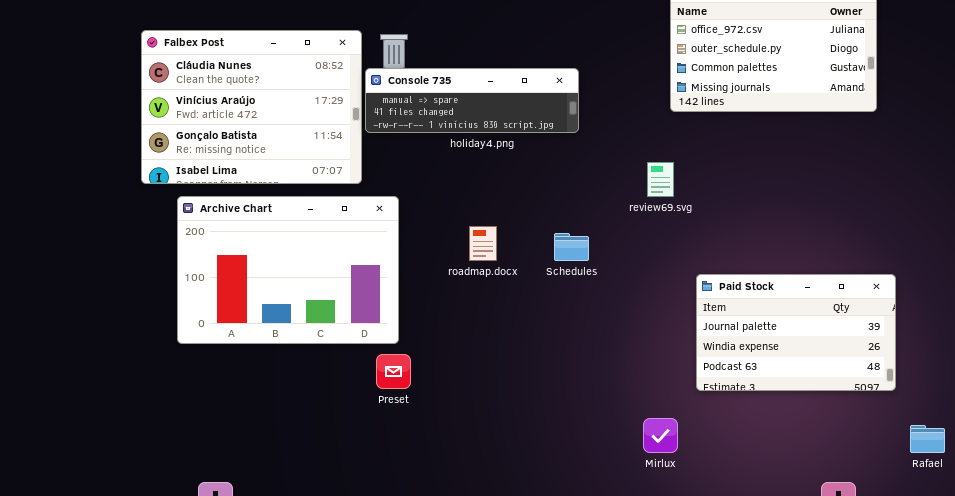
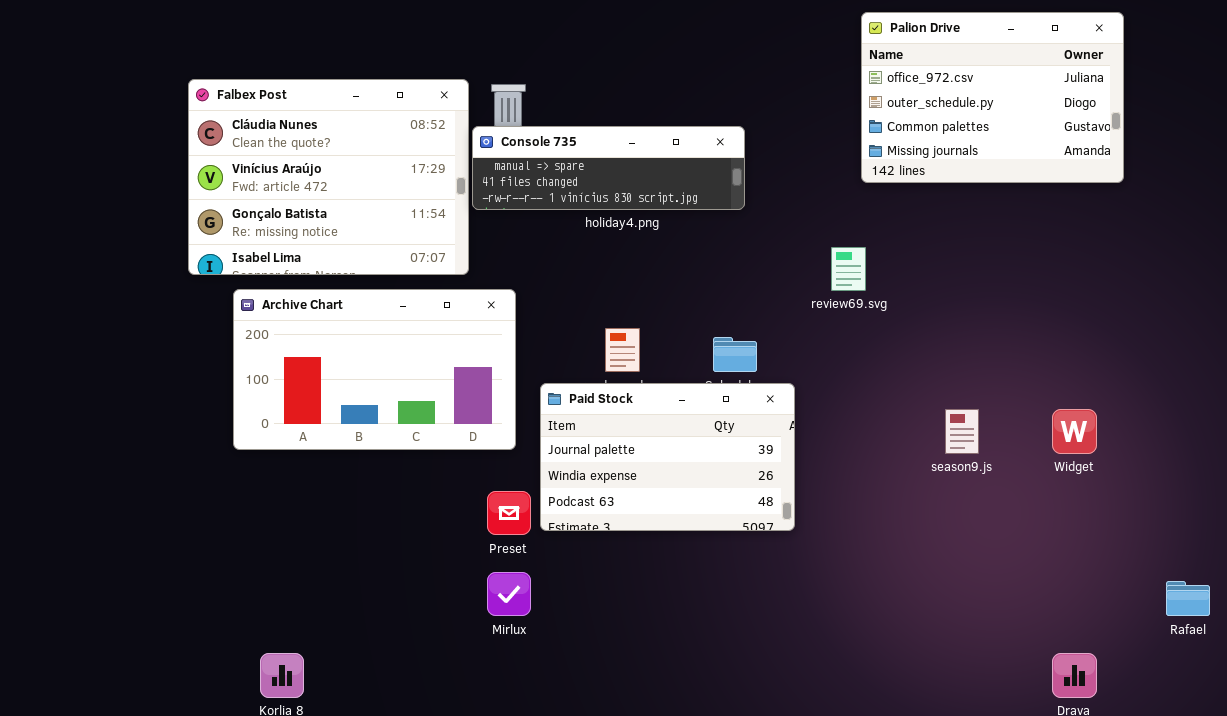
Archive Chart: [177,196,399,344] -> [233,289,516,450], resized
Paid Stock: [696,274,896,391] -> [540,383,795,531], moved
Mirlux: [643,418,678,453] -> [487,572,531,616], moved

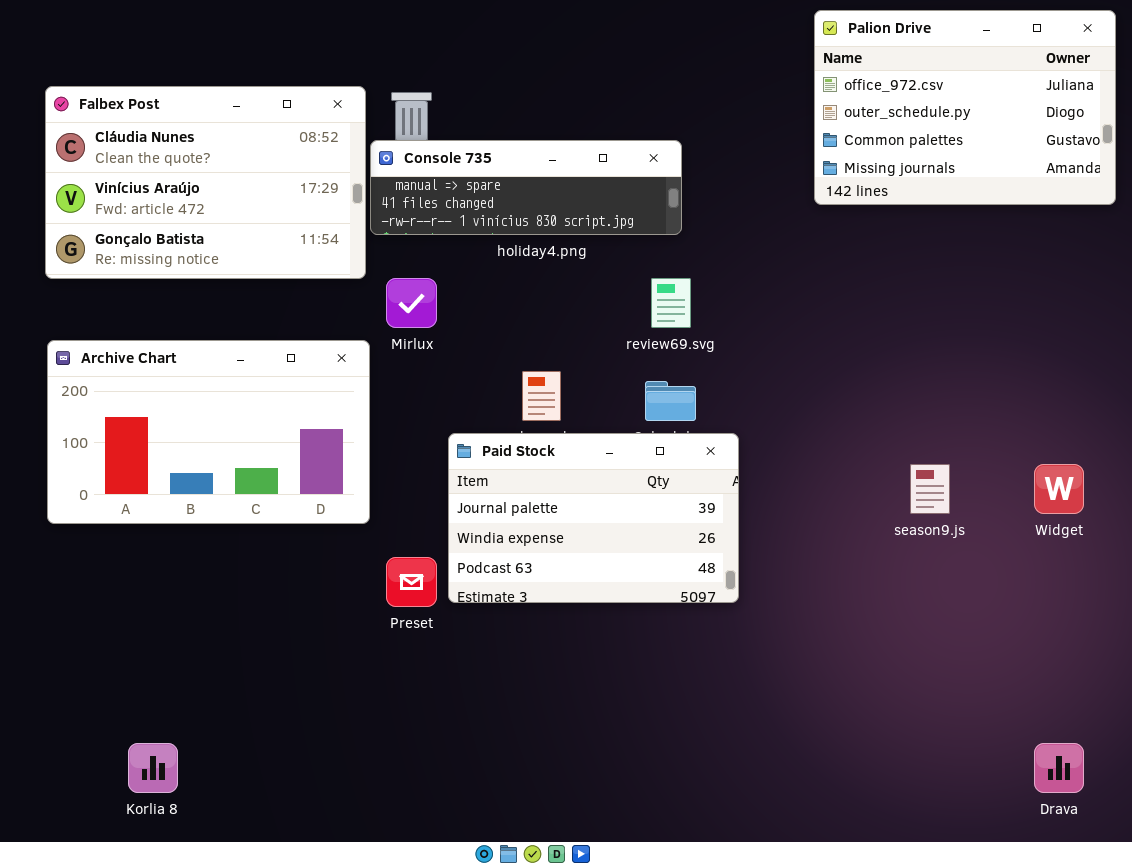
Falbex Post: [188,79,469,275] -> [45,86,366,279], resized
review69.svg: [831,247,866,291] -> [651,278,691,328], moved
Archive Chart: [233,289,516,450] -> [47,340,370,524], moved
Mirlux: [487,572,531,616] -> [386,278,437,328], moved

